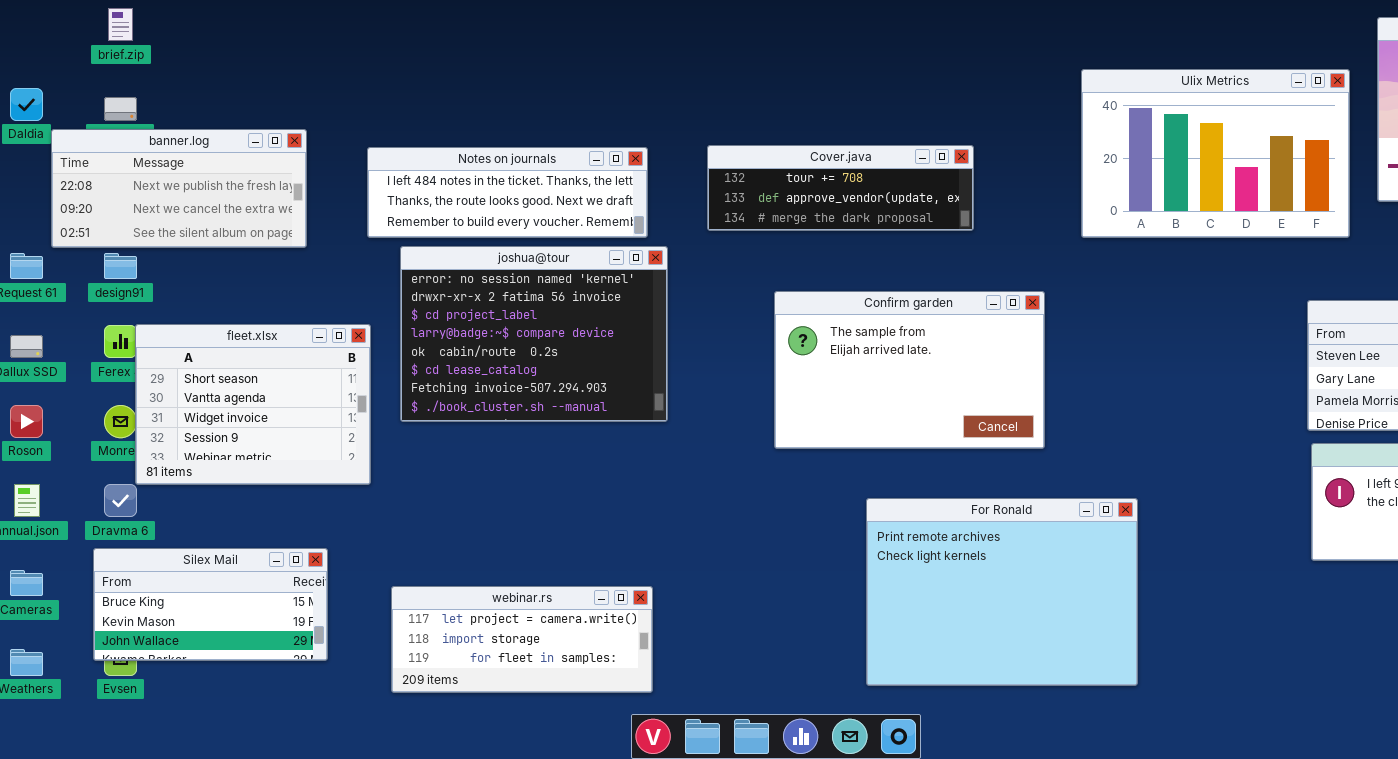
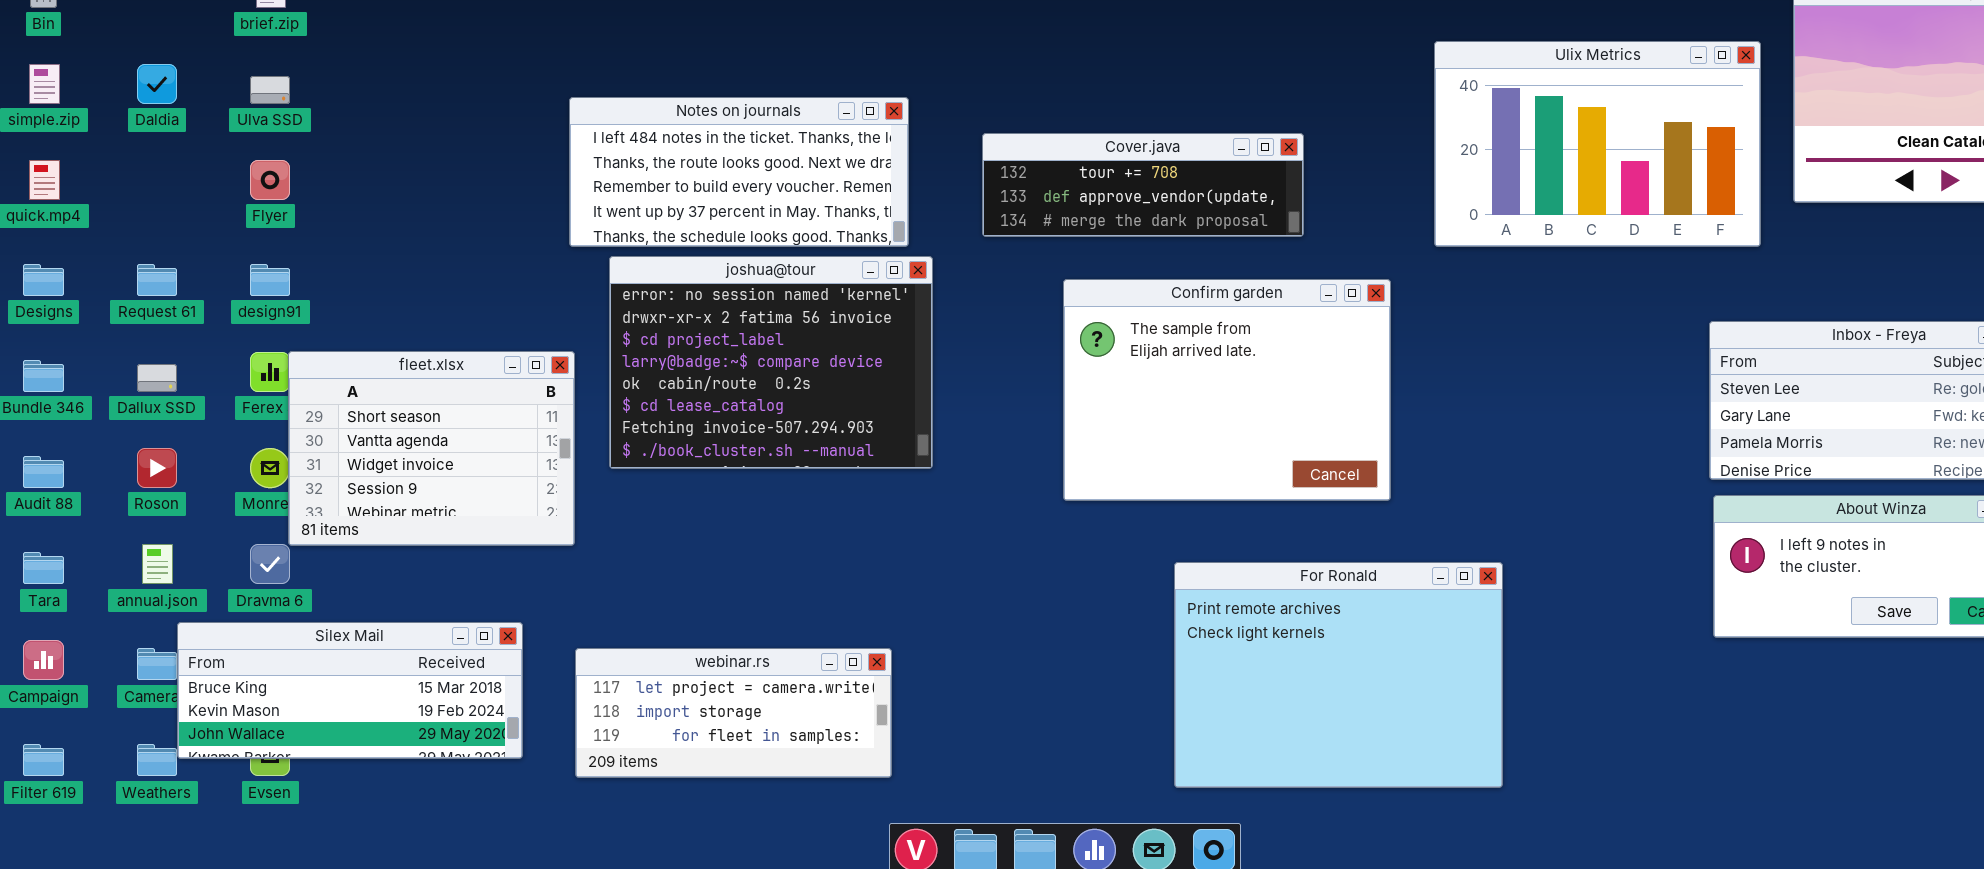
banner.log: [51,129,307,248] -> none, closed
Notes on journals: [367,147,648,238] -> [569,97,909,247], resized
Confirm garden: [774,291,1045,449] -> [1063,279,1391,501], resized
Silex Mail: [93,548,328,661] -> [177,622,523,759], resized
webinar.rs: [391,586,653,693] -> [575,648,892,778], moved

